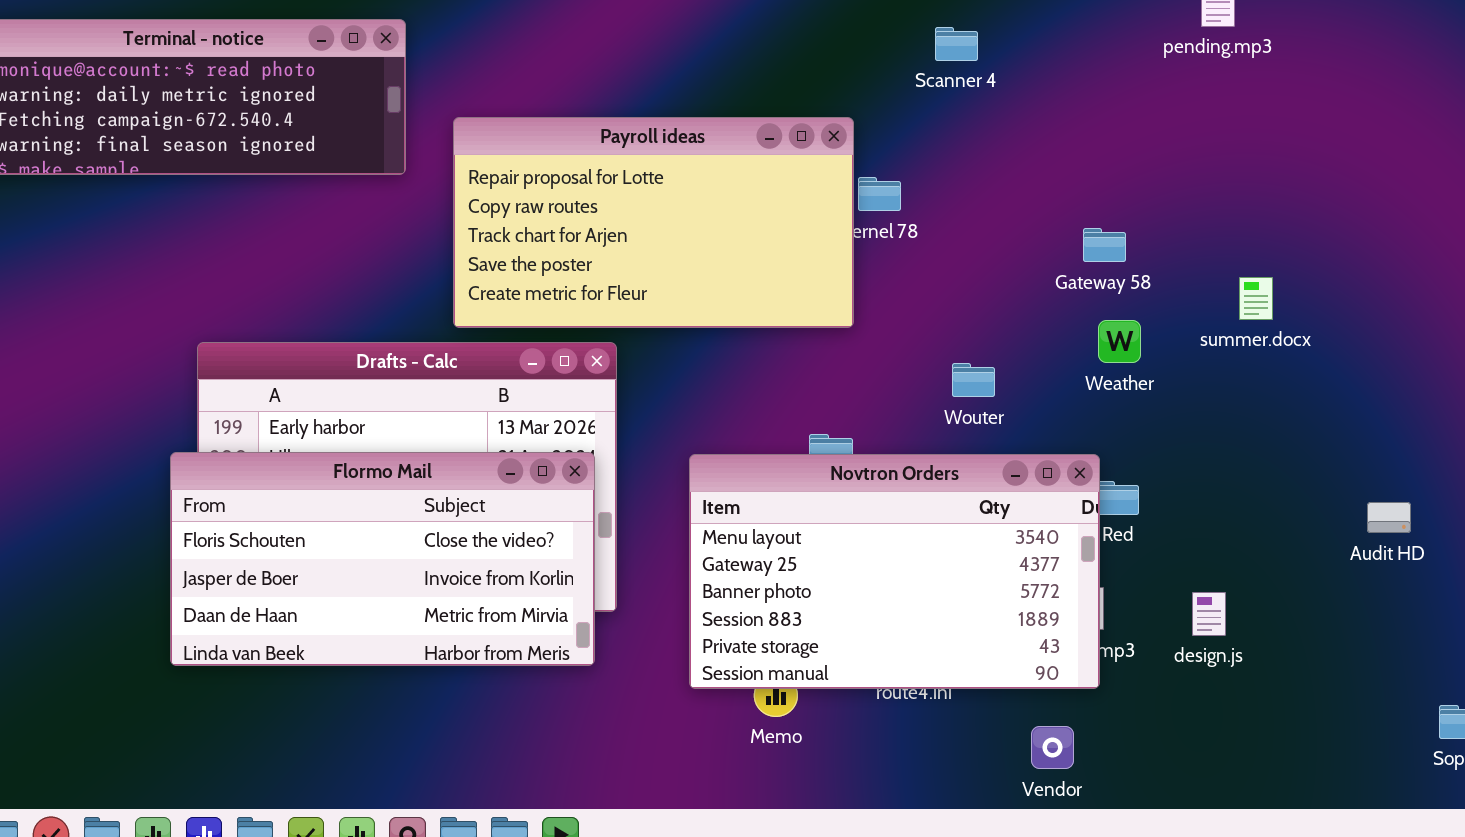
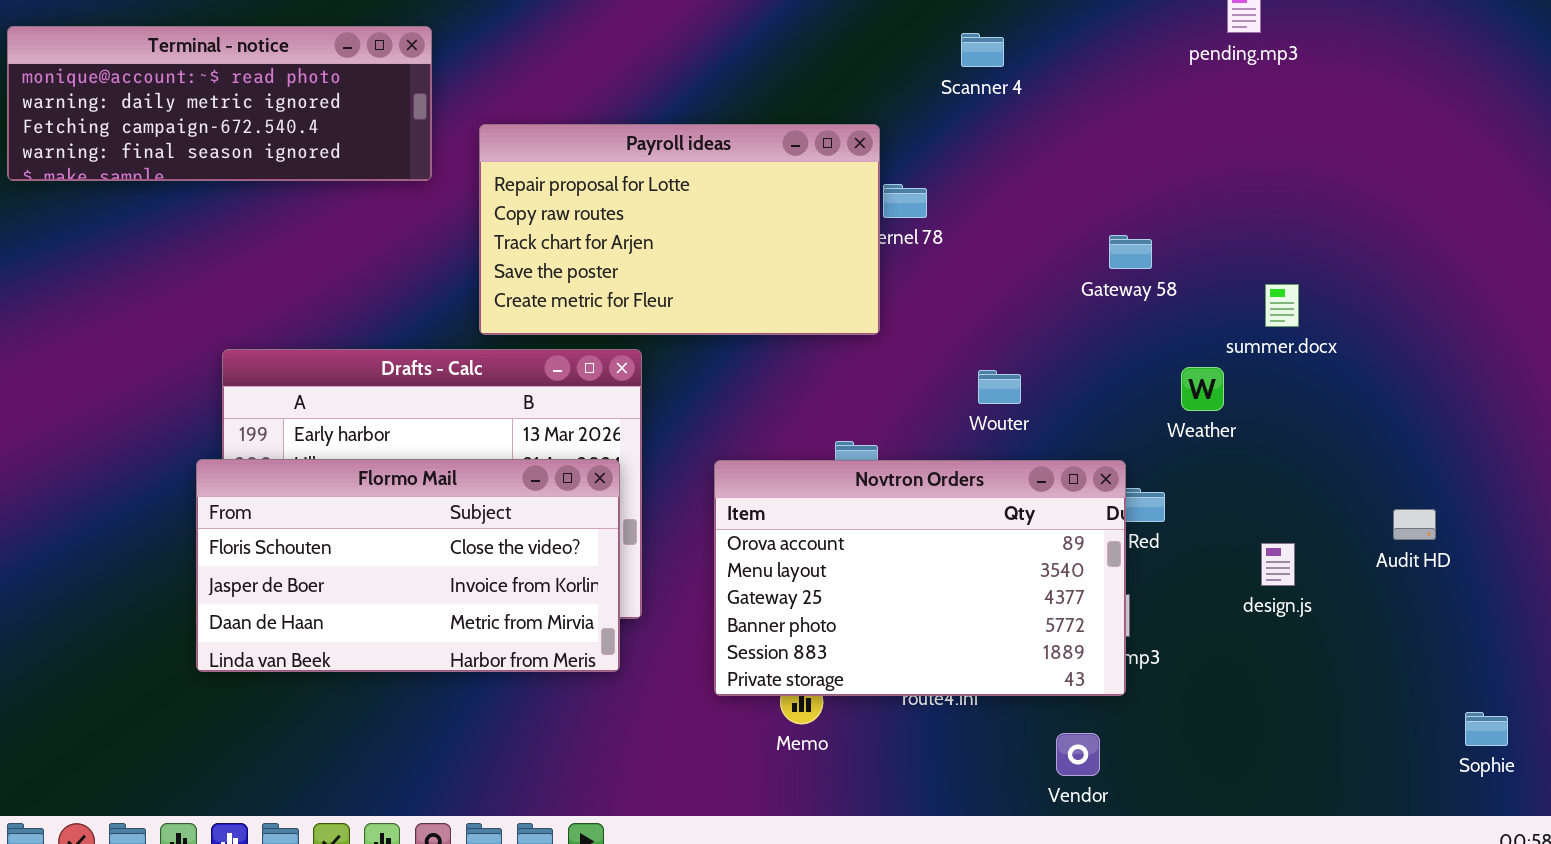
Weather: [1098,320,1141,363] -> [1181,367,1224,411], moved
Novtron Orders: [689,454,1100,689] -> [714,460,1126,696], scrolled up 1 row
design.js: [1192,592,1226,636] -> [1261,543,1295,586], moved

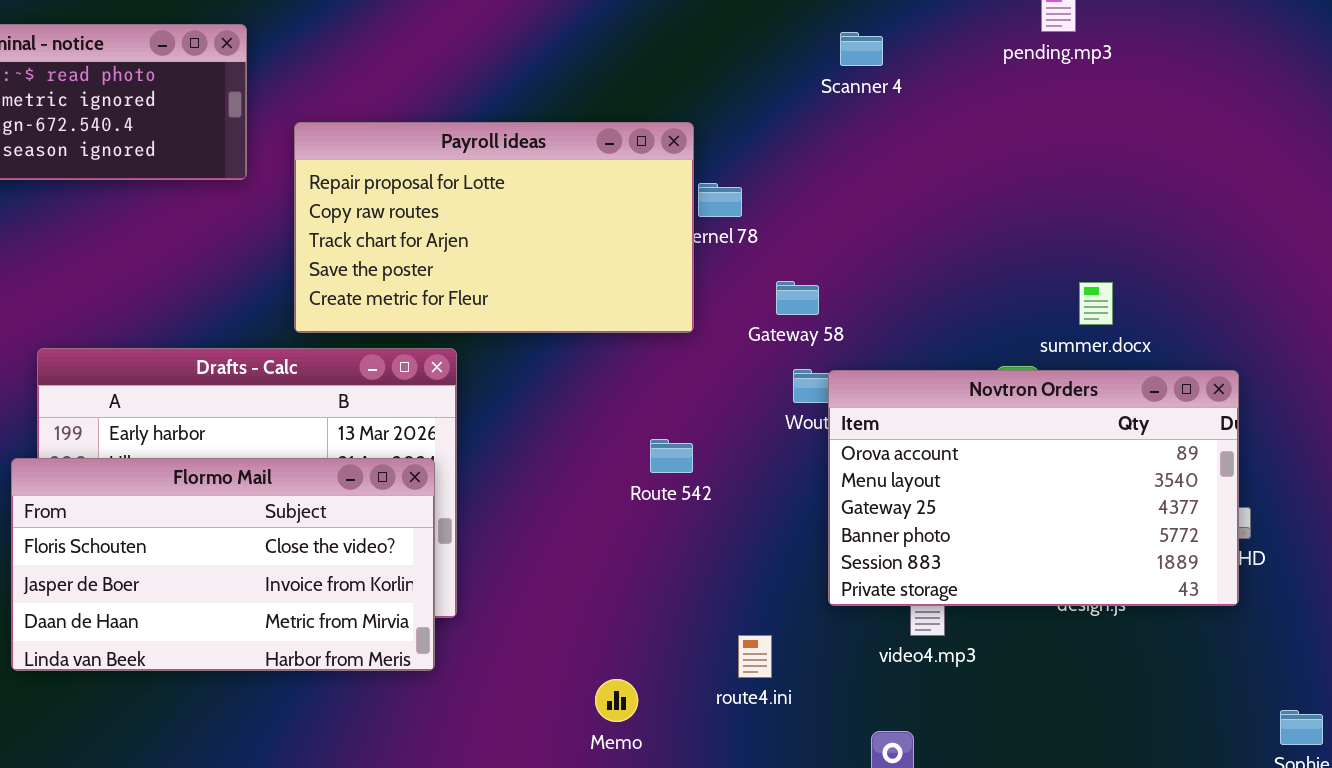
Scanner 4: [961,33,1004,67] -> [840,32,883,66], moved
Gateway 58: [1109,235,1152,269] -> [776,281,819,315], moved
Novtron Orders: [714,460,1126,696] -> [828,370,1239,606], moved

